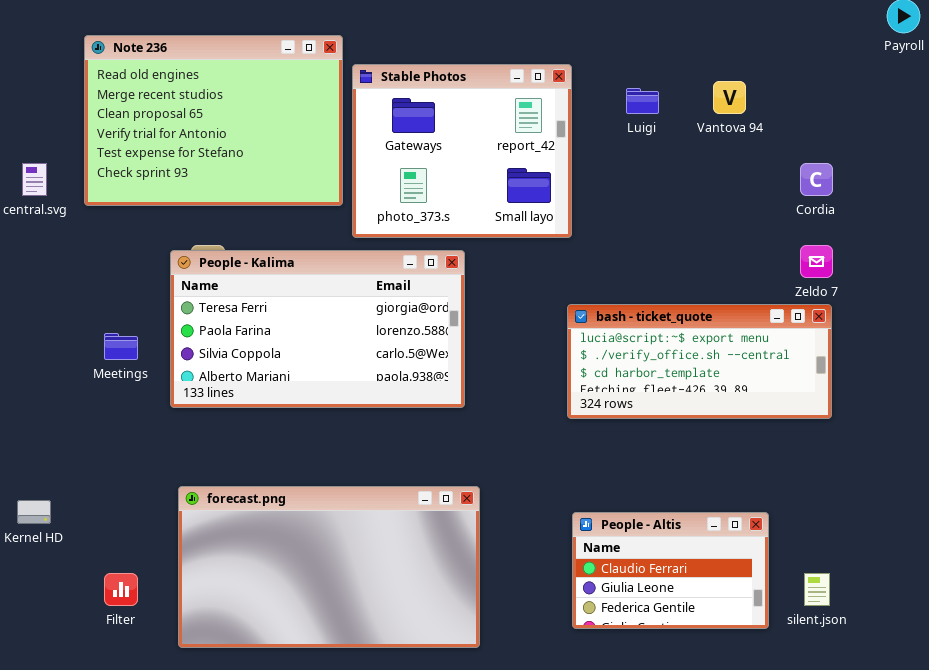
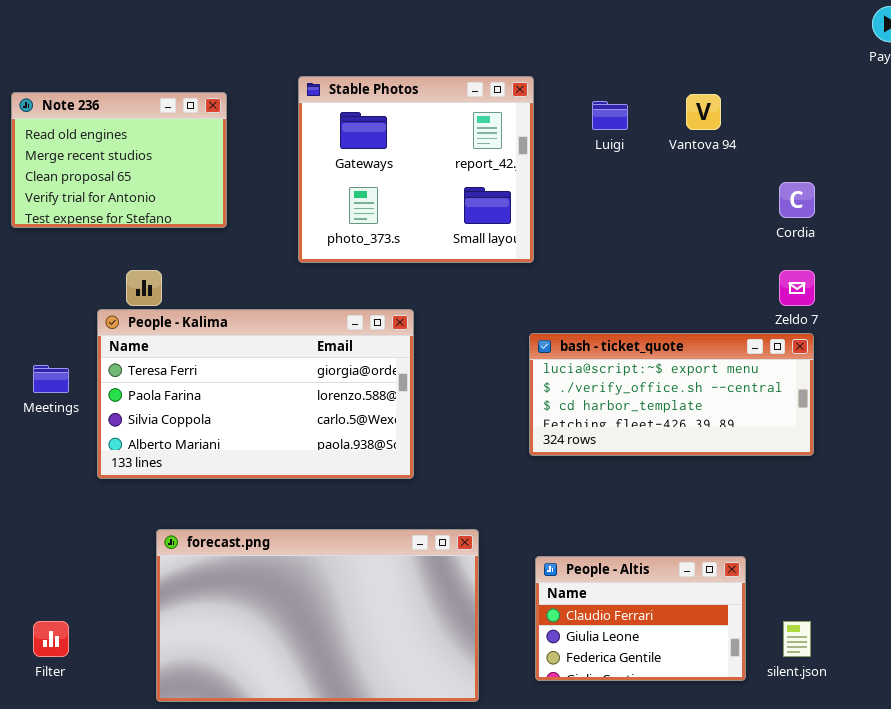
Note 236: [84,35,343,206] -> [11,92,227,228], resized
People - Kalima: [170,250,465,408] -> [97,309,414,479], moved
forecast.png: [178,486,480,648] -> [156,529,479,702], moved

